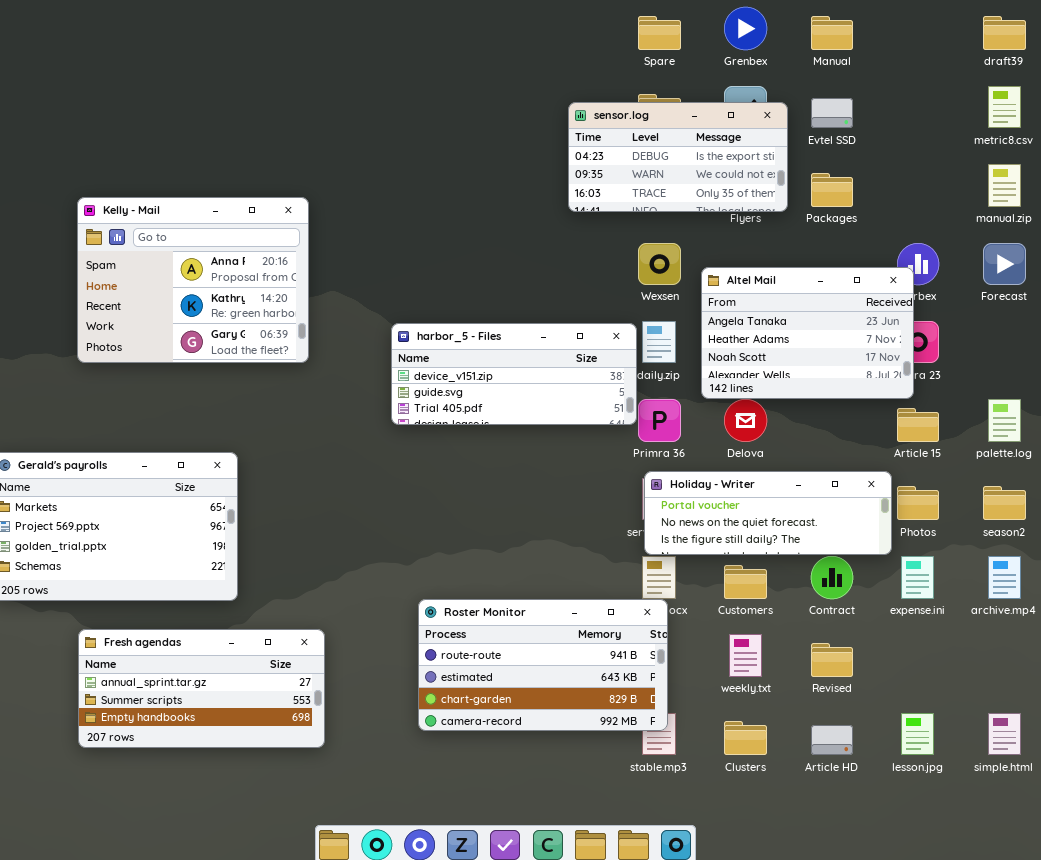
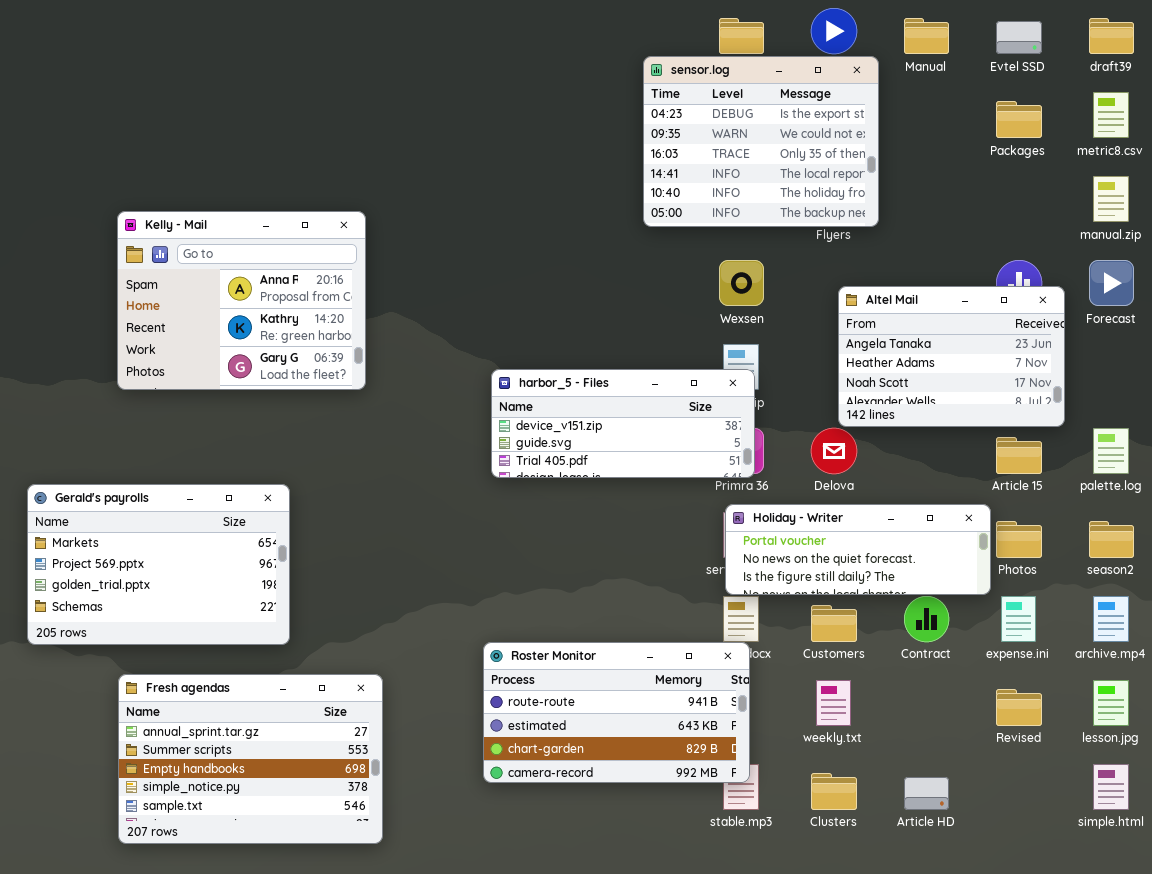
Evtel SSD: [811,98,853,128] -> [996,21,1042,54], moved
sensor.log: [568,102,788,212] -> [643,56,879,227], resized
Packages: [811,173,853,207] -> [996,101,1042,138], moved
Altel Mail: [701,267,914,399] -> [838,286,1065,427], moved
harbor_5 - Files: [391,323,637,425] -> [491,369,755,478], moved
Fresh agendas: [78,629,325,748] -> [118,674,383,844], resized
Revised: [811,643,853,677] -> [996,689,1042,726], moved
lesson.jpg: [901,713,934,755] -> [1093,680,1129,726], moved

